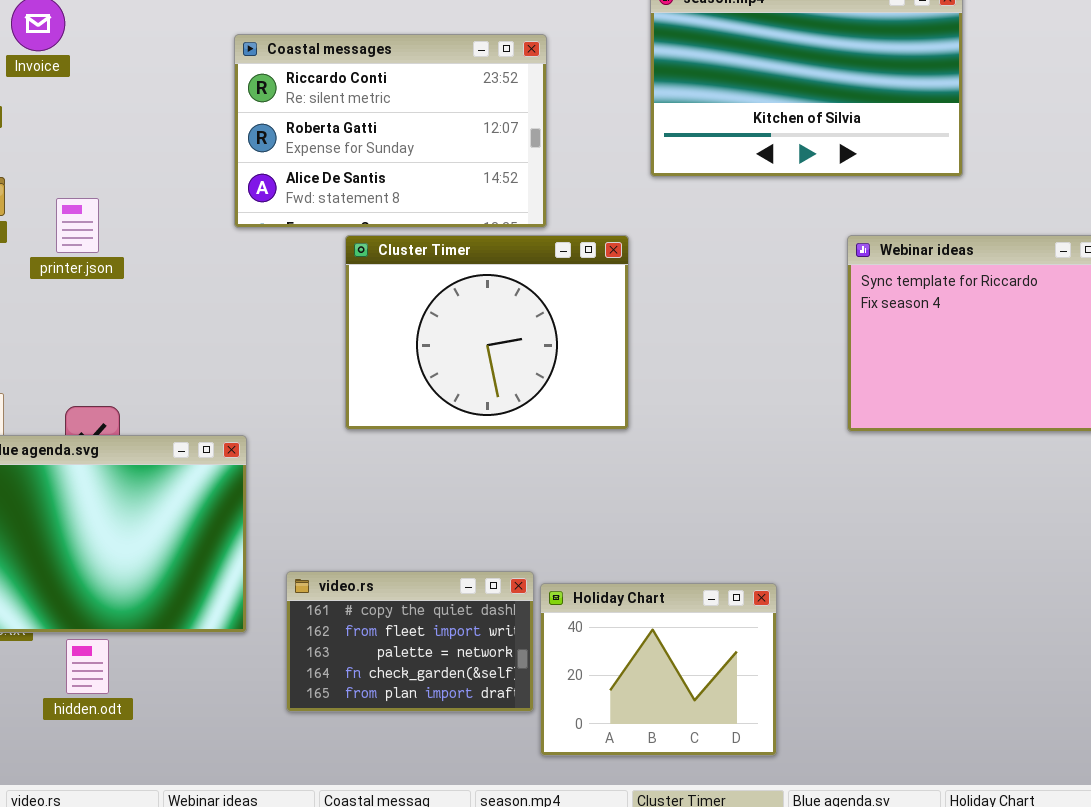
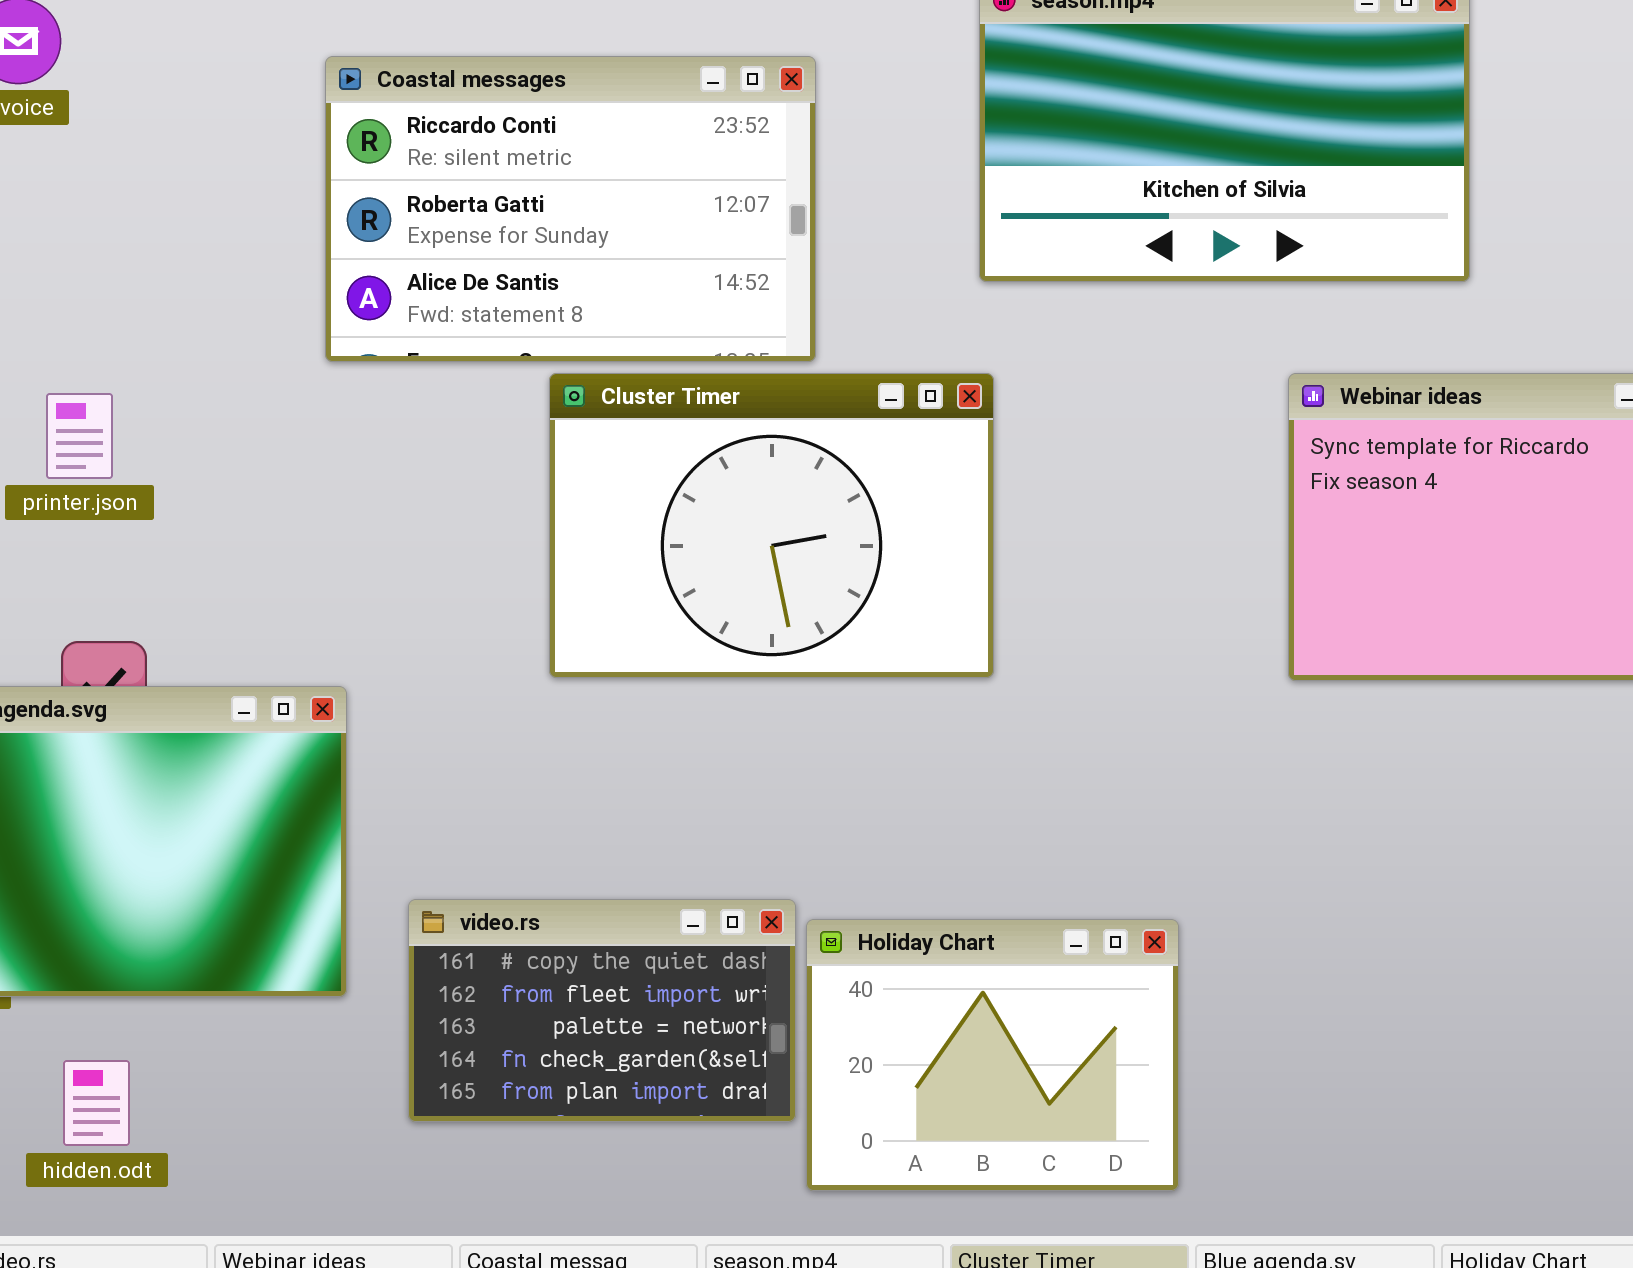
printer.json: [56,198,99,253] -> [46,393,113,479], moved
Cluster Timer: [345,235,629,430] -> [549,373,994,678], moved
hidden.odt: [66,639,109,694] -> [63,1060,130,1146], moved

